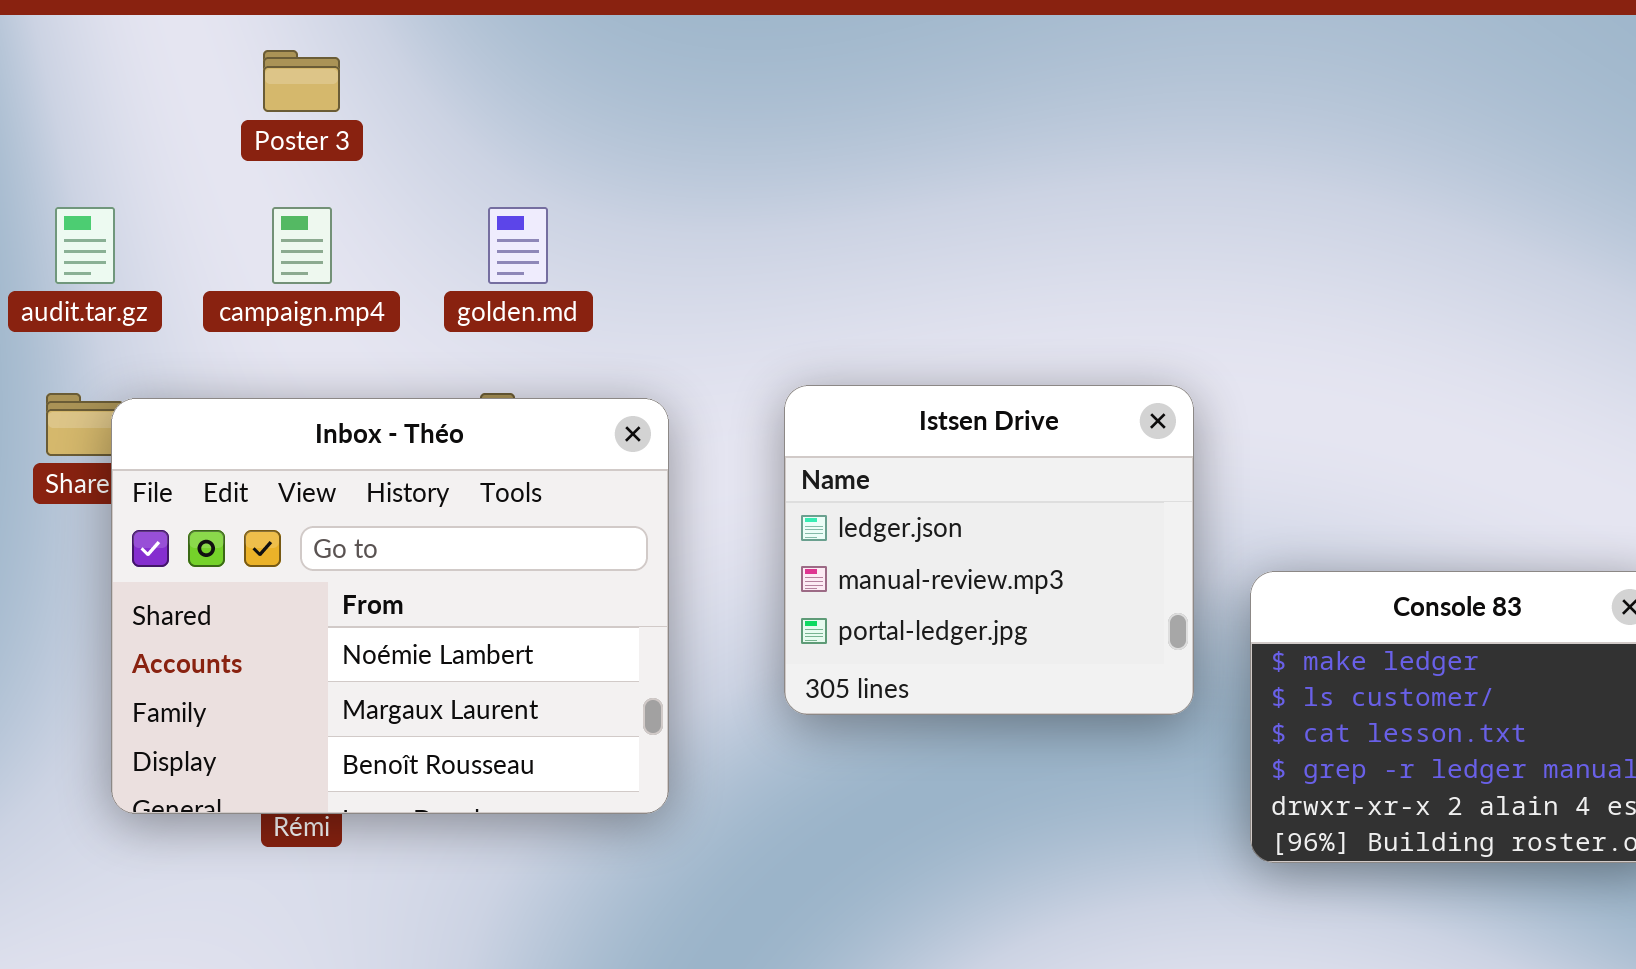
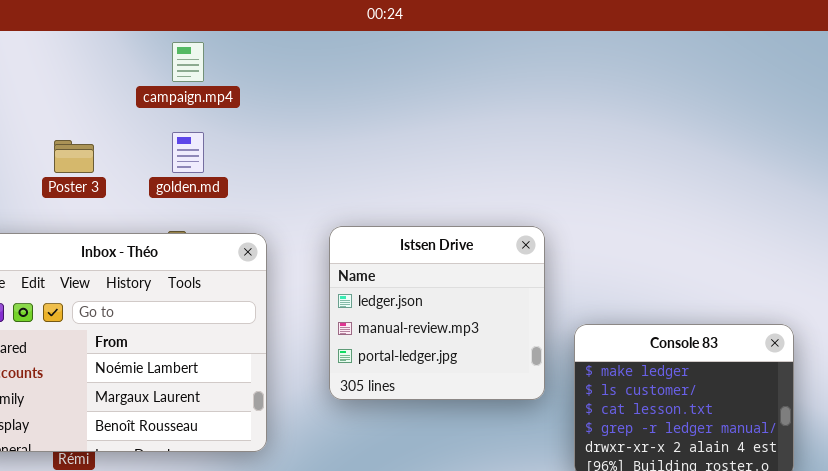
Poster 3: [263,50,340,112] -> [54,140,94,173], moved
campaign.mp4: [272,207,332,284] -> [172,42,204,82], moved

